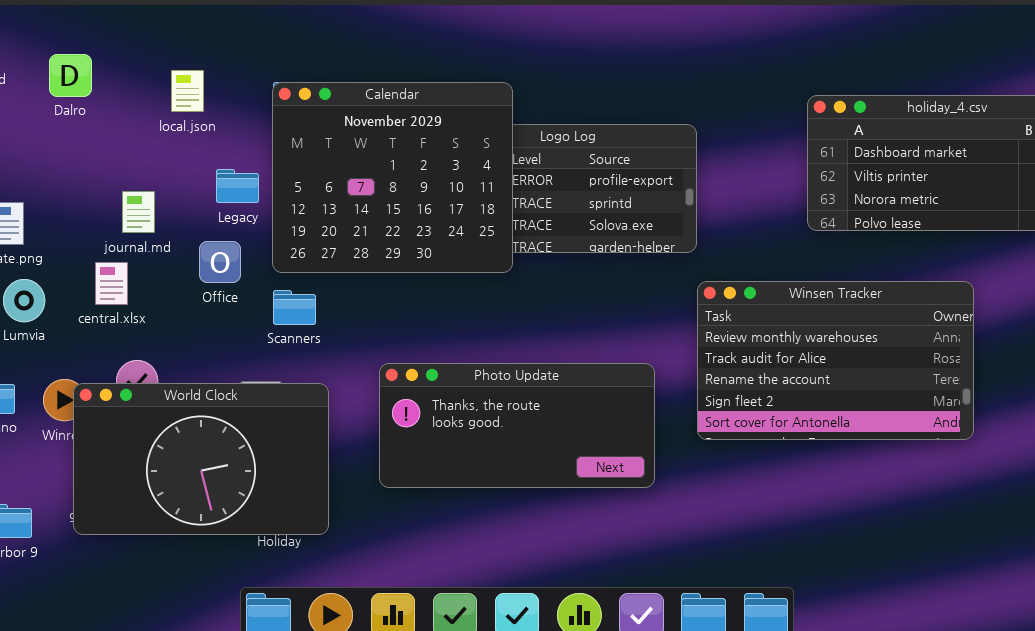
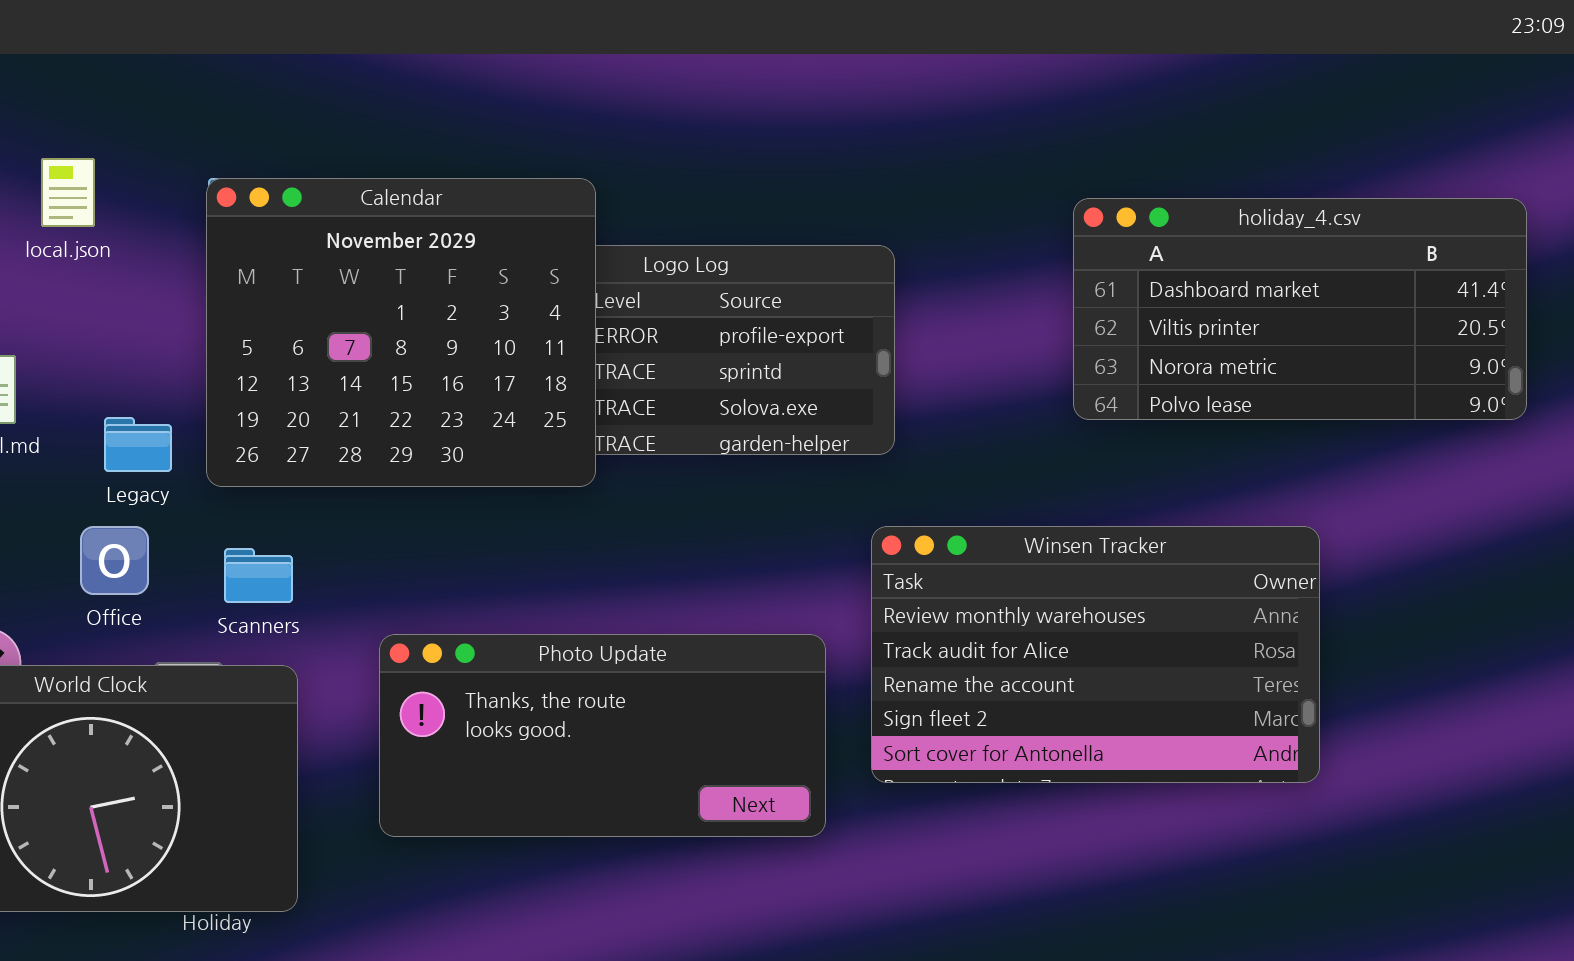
Legacy: [216,169,259,203] -> [104,417,172,472], moved
Office: [199,241,241,283] -> [80,526,149,595], moved
Winsen Tracker: [697,281,974,440] -> [871,526,1320,783], moved
Scanners: [273,290,316,325] -> [224,548,293,603], moved

